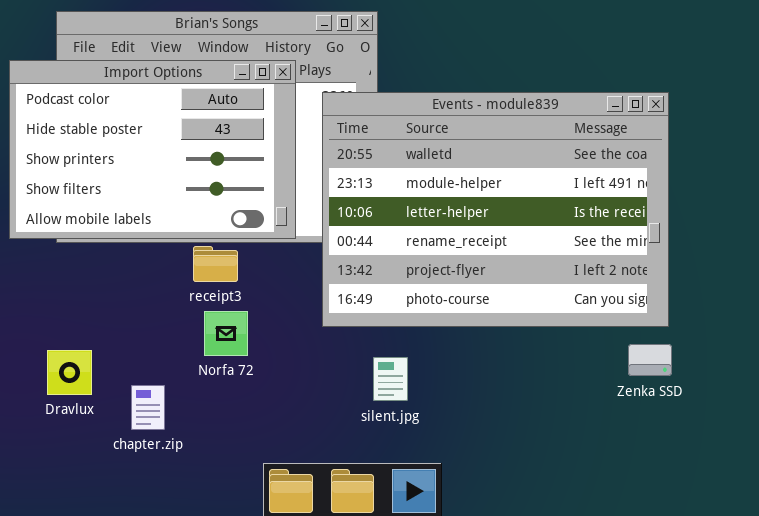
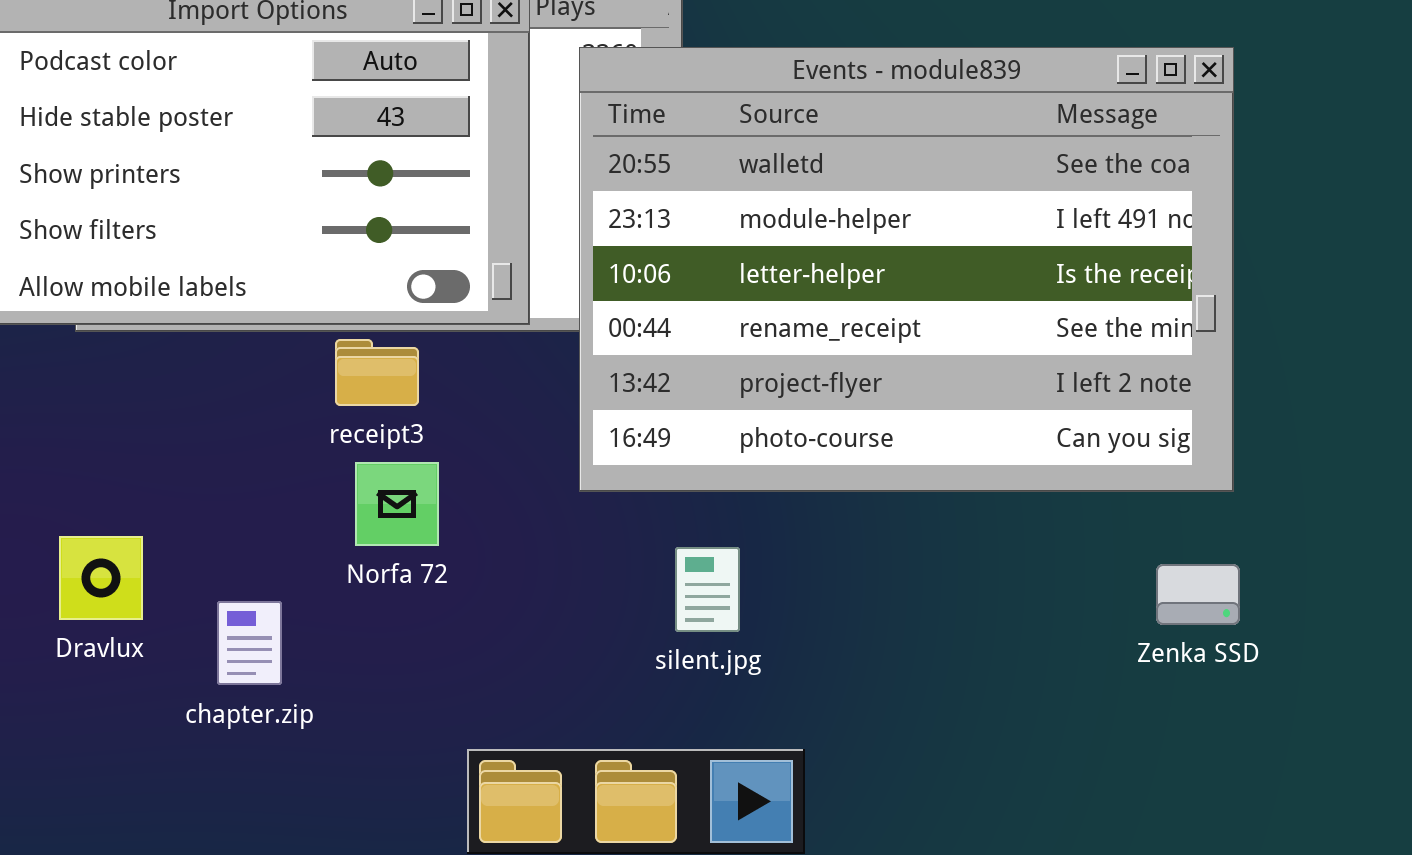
Zenka SSD: [628,344,672,376] -> [1156,564,1240,625], moved

